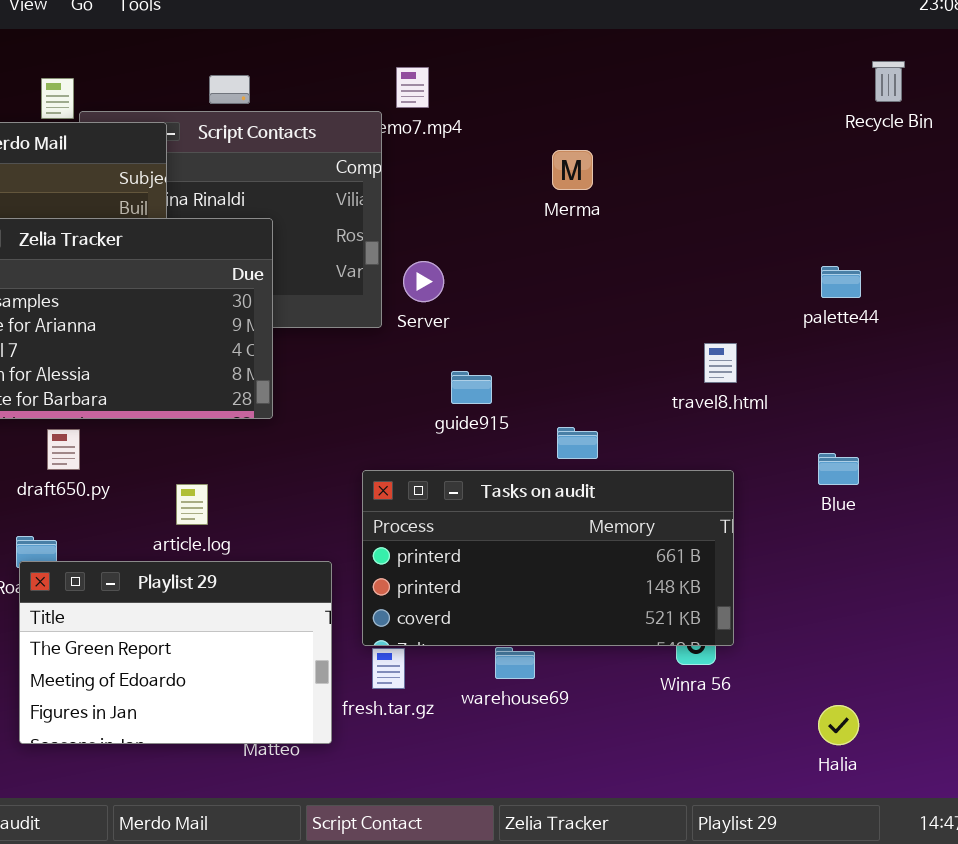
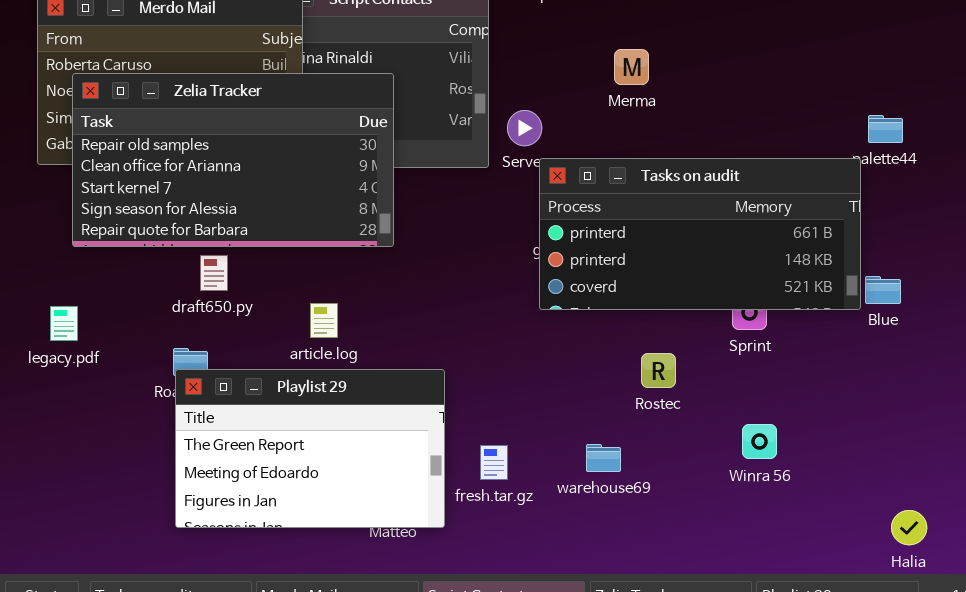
Merma: [552,150,593,190] -> [614,49,649,85], moved
Tasks on audit: [362,470,734,646] -> [539,158,861,310], moved
Halia: [818,705,859,745] -> [891,510,927,545], moved

